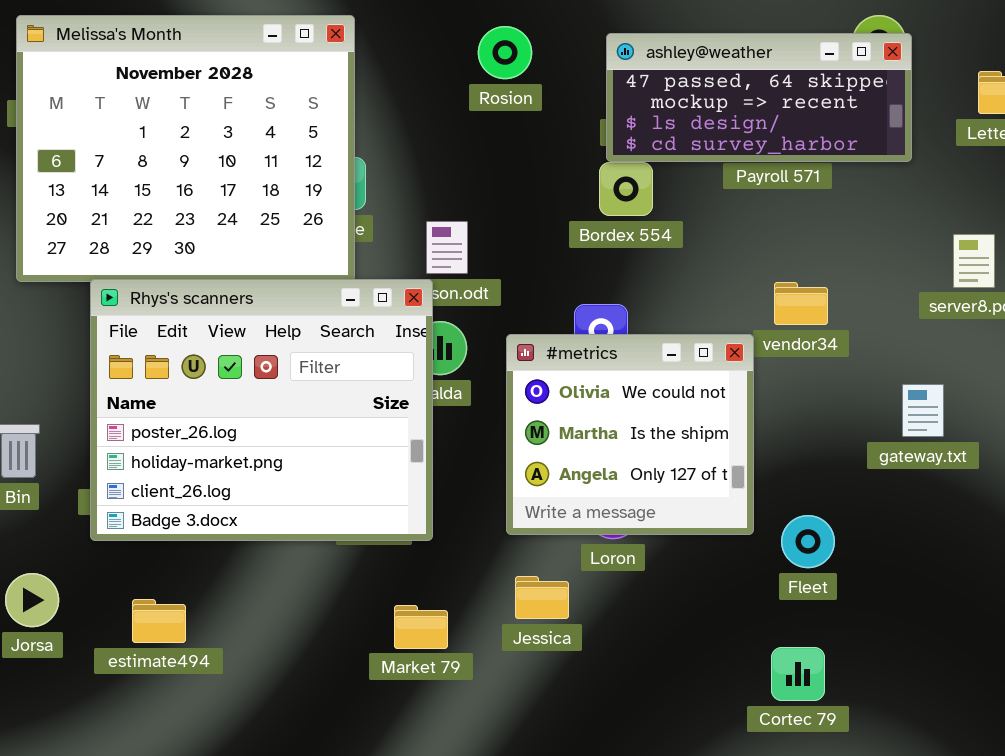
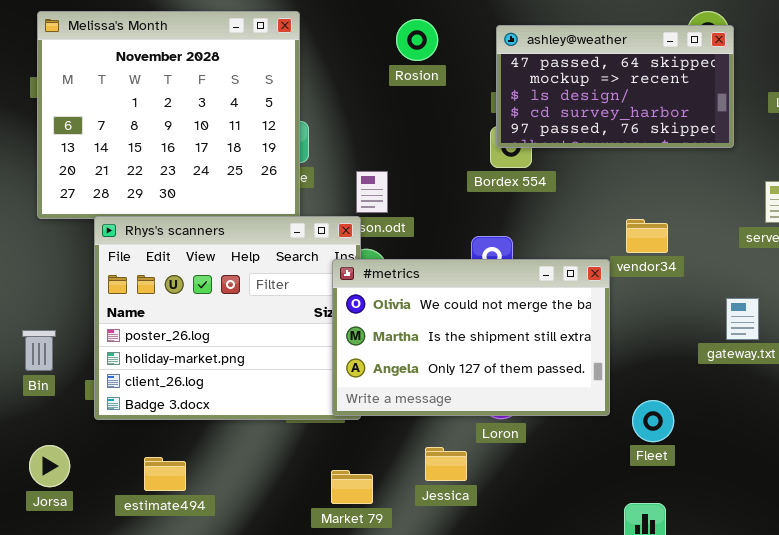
ashley@weather: [606,33,912,162] -> [496,25,734,148], resized
#metrics: [506,334,754,535] -> [332,259,610,416], resized
estimate494: [132,599,186,643] -> [144,457,186,491], moved

